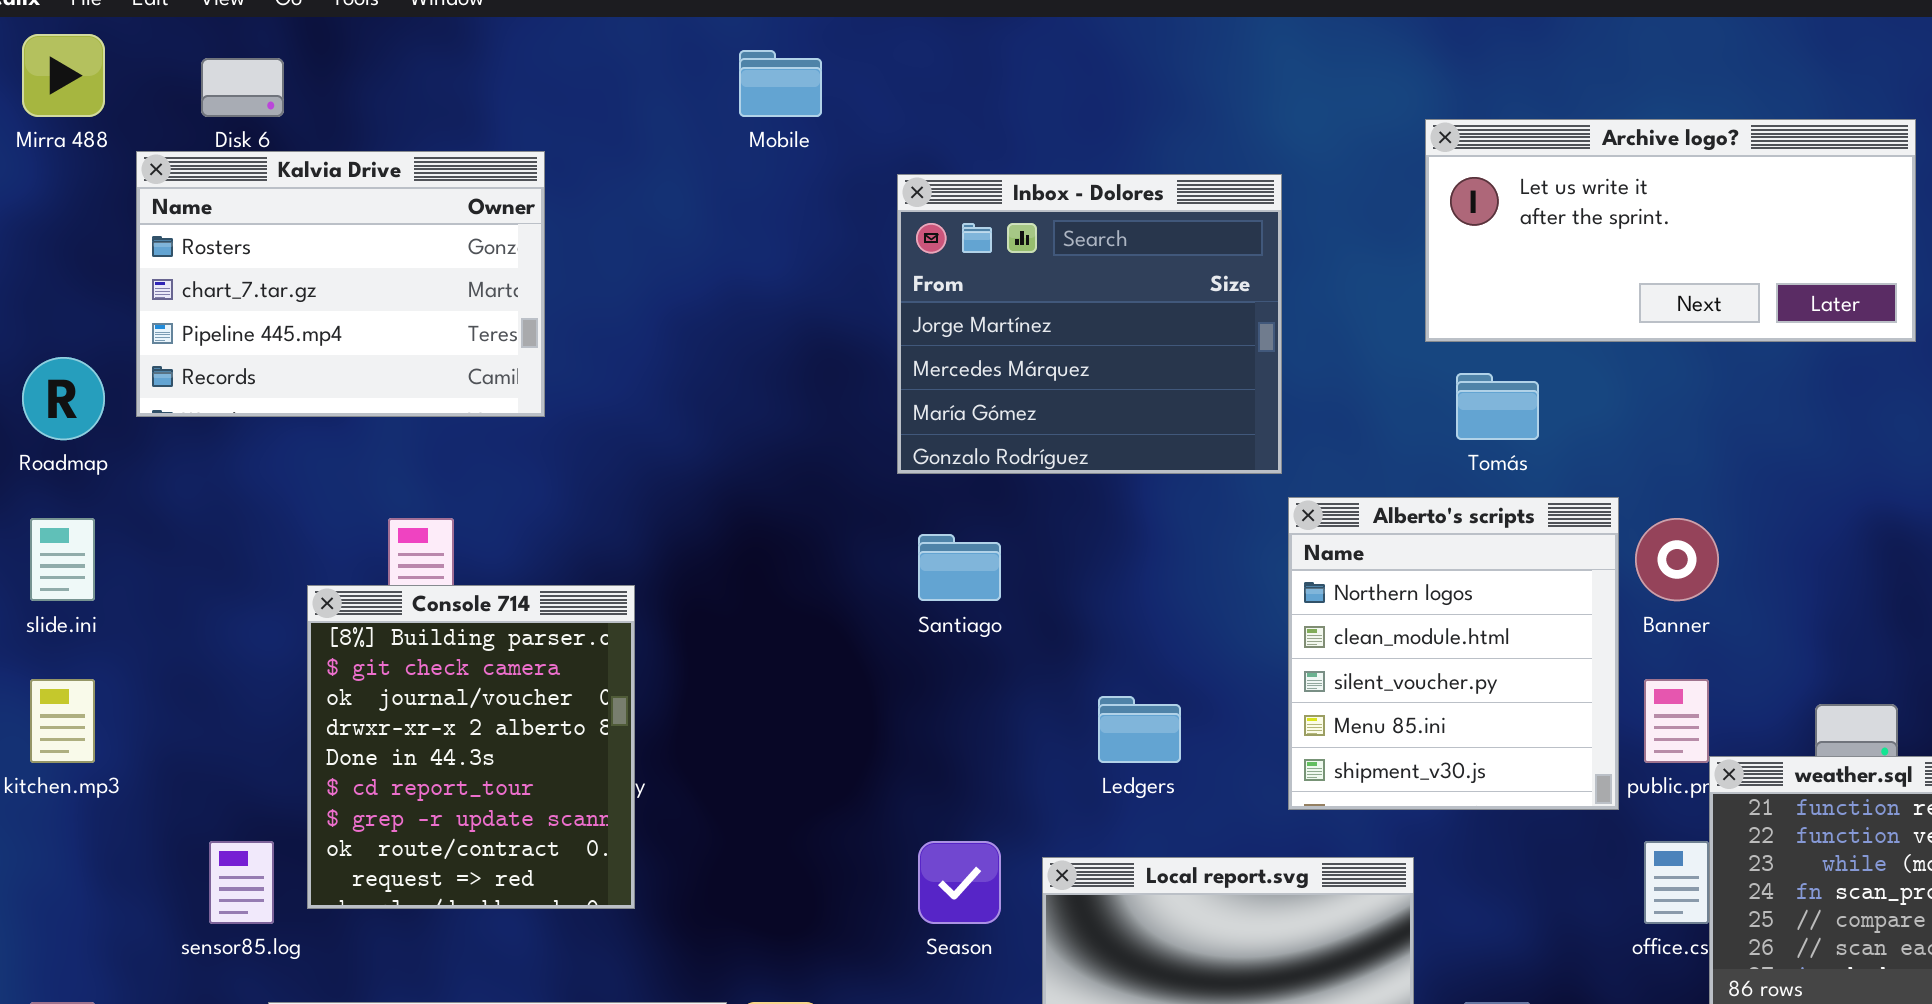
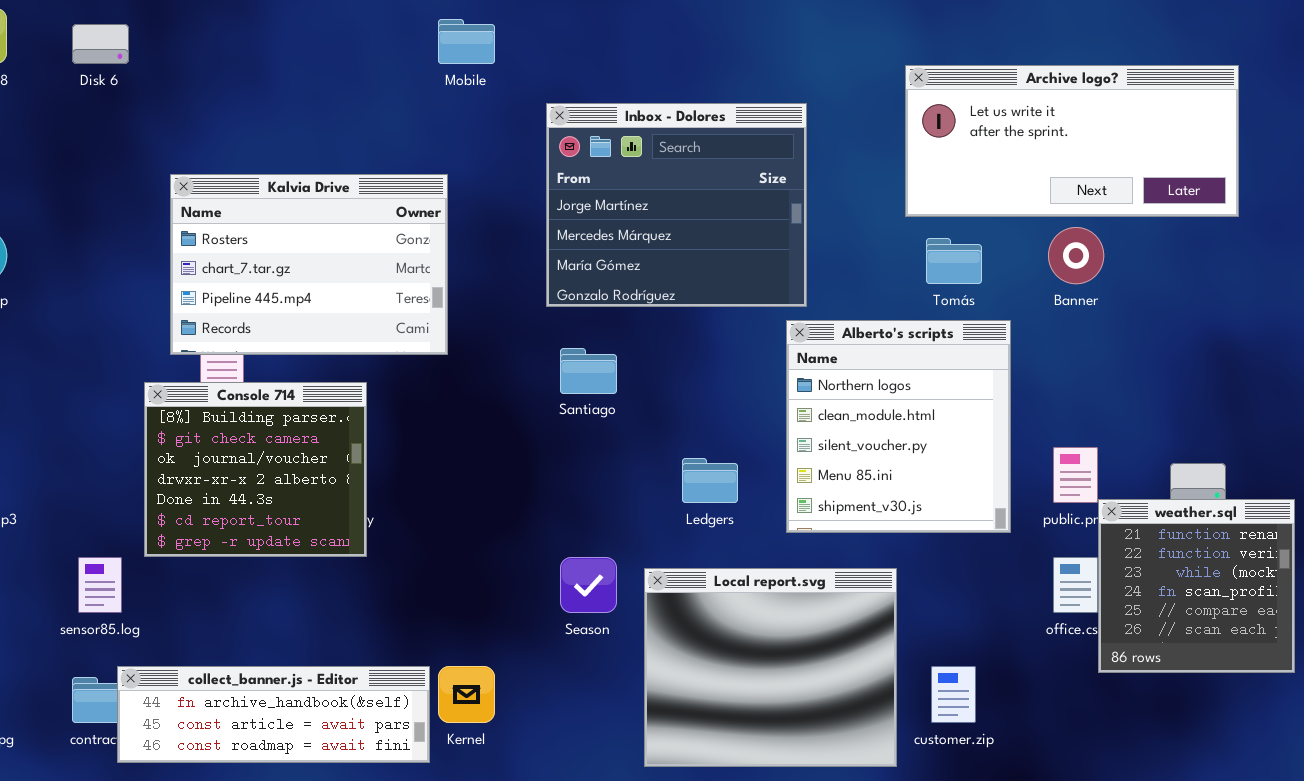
Kalvia Drive: [136,151,545,417] -> [170,174,448,355], moved
Alberto's scripts: [1288,497,1619,810] -> [786,320,1011,533], moved
Banner: [1635,518,1719,601] -> [1048,227,1104,284], moved
Console 714: [307,585,635,909] -> [144,382,367,557], resized

